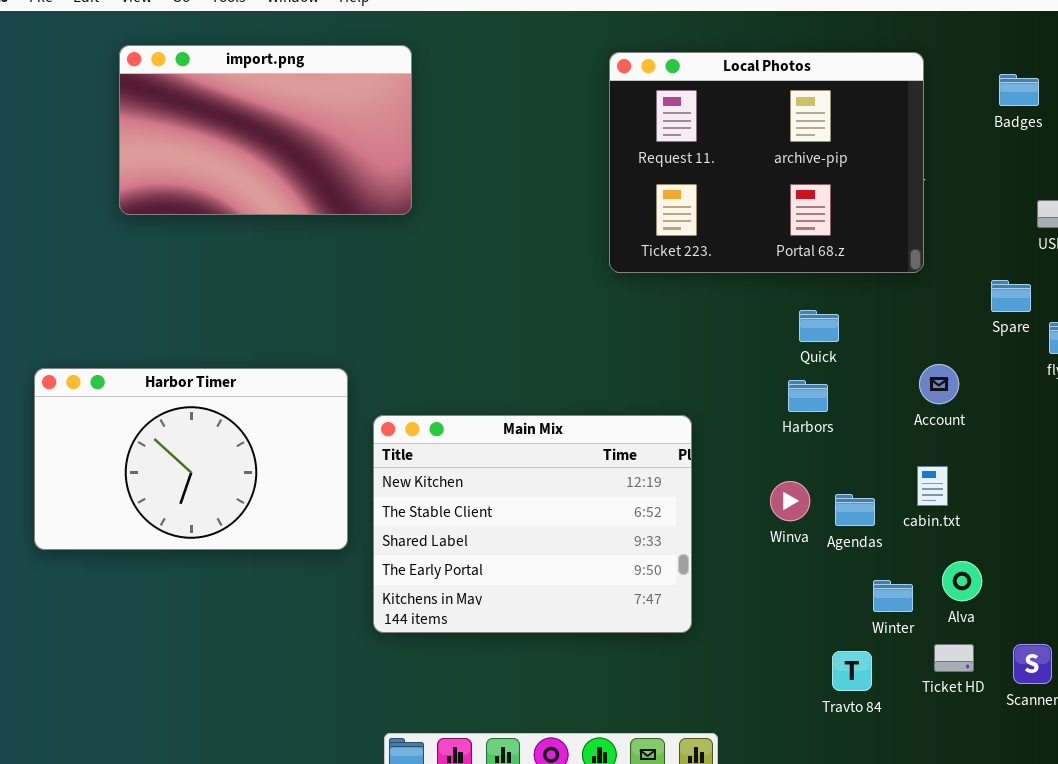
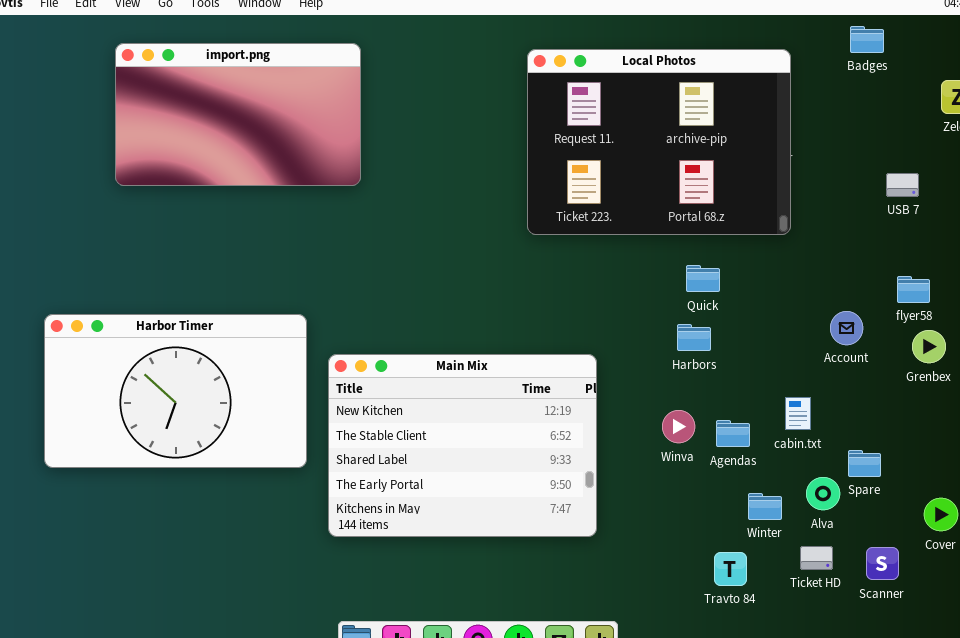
Badges: [999,74,1039,106] -> [850,26,884,53], moved
Spare: [991,280,1031,312] -> [848,450,881,477], moved
Account: [919,364,959,404] -> [830,311,863,345], moved

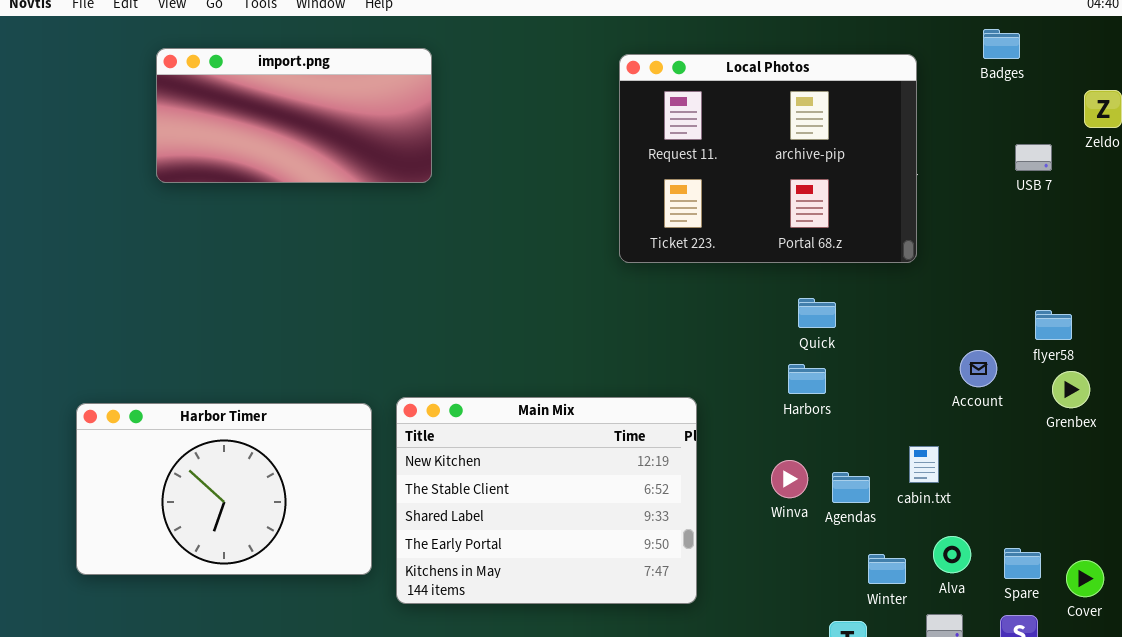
import.png: [115,43,361,186] -> [156,48,432,183], resized
USB 7: [886,173,919,197] -> [1015,144,1052,171], moved
Harbor Timer: [44,314,307,468] -> [76,403,372,575], moved
Spare: [848,450,881,477] -> [1004,548,1041,579], moved

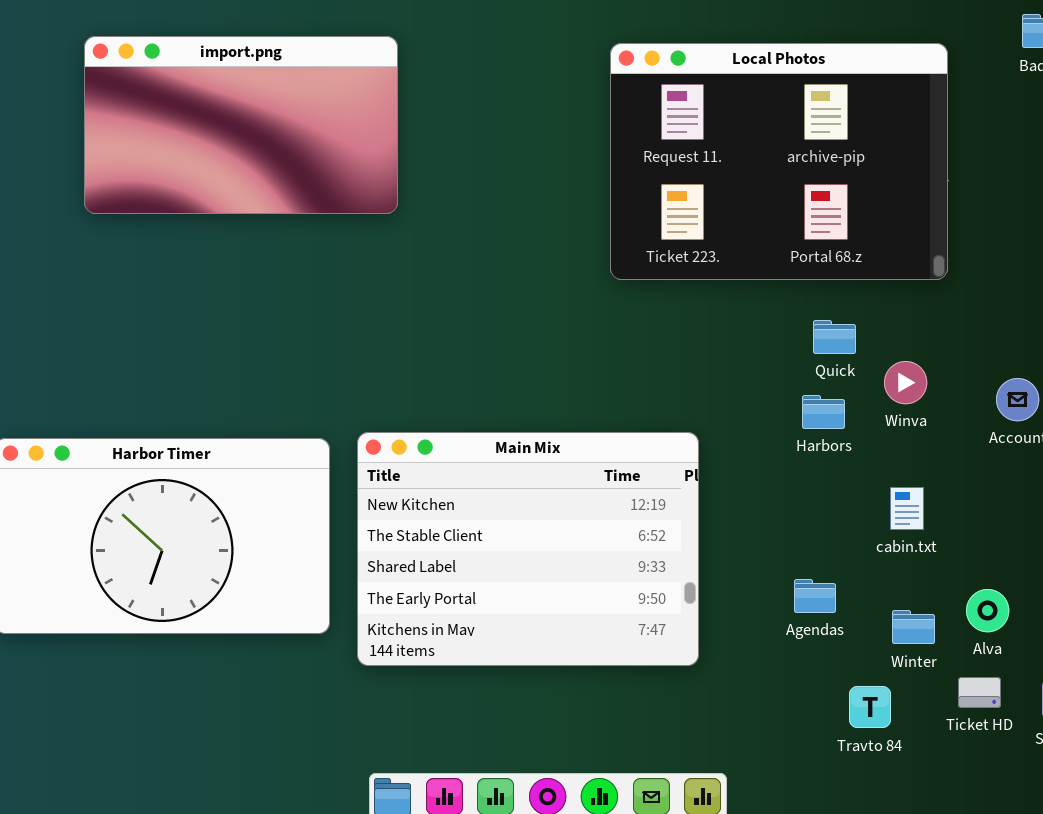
import.png: [156,48,432,183] -> [84,36,398,214], resized
cabin.txt: [909,446,939,483] -> [890,487,924,530], moved
Winva: [771,460,808,498] -> [884,361,927,404], moved
Agendas: [832,472,870,503] -> [794,579,836,613], moved

